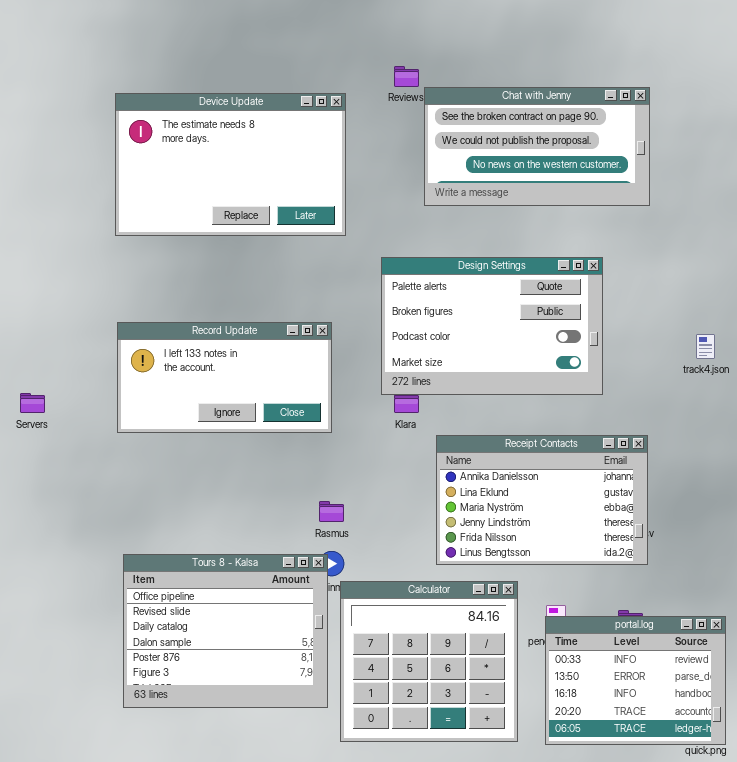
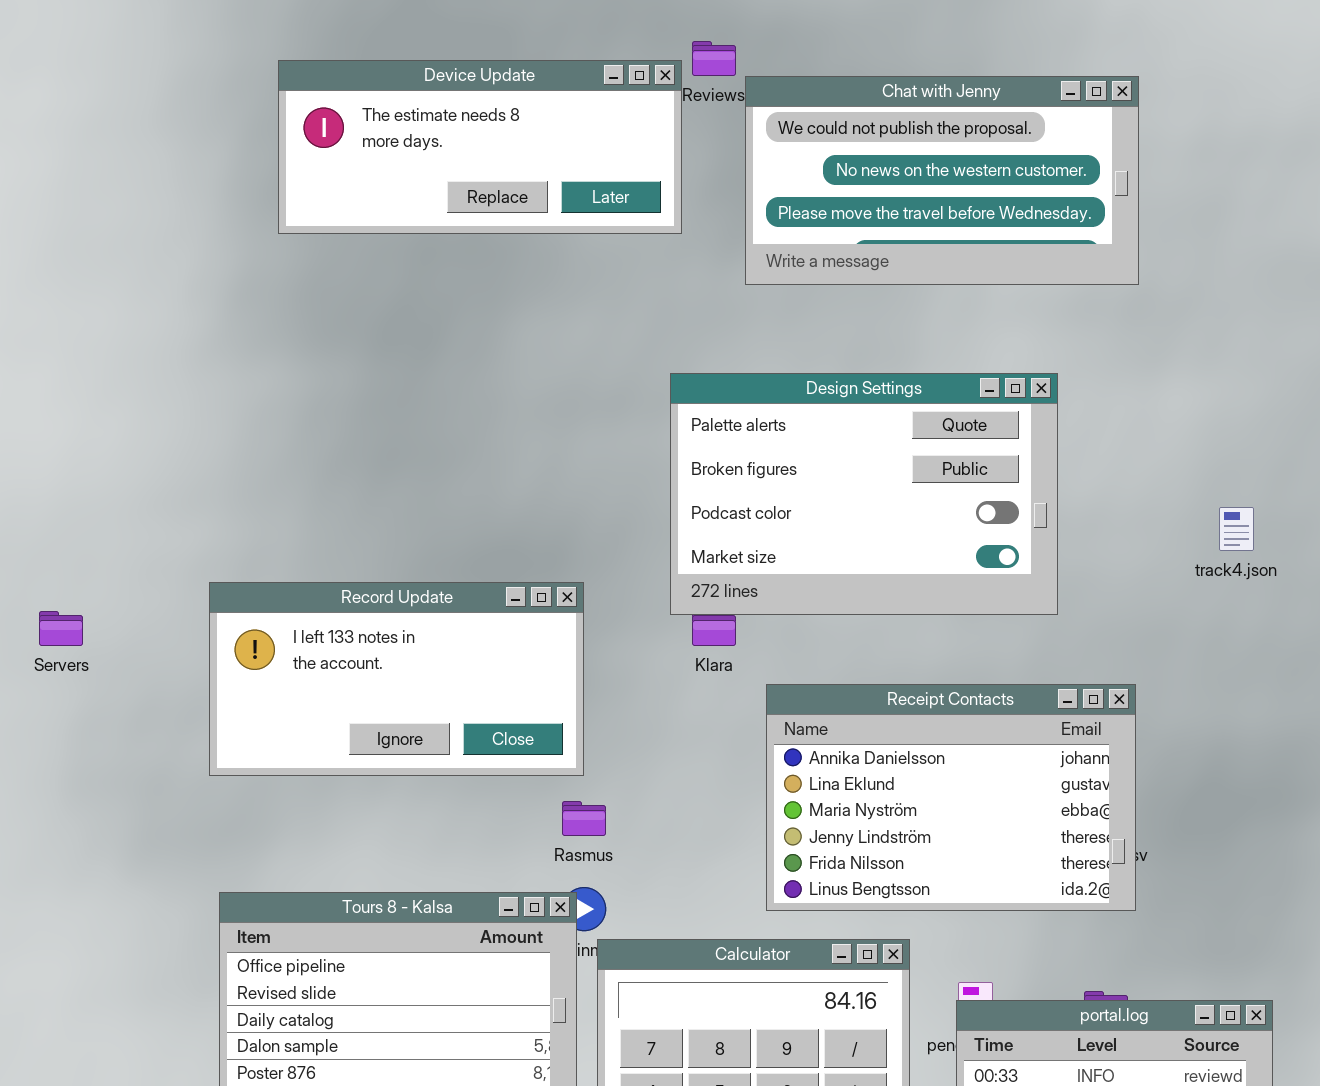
Chat with Jenny: [424,87,650,206] -> [745,76,1139,285], scrolled down 1 row
Device Update: [115,93,346,236] -> [278,60,682,234], moved, resized
Record Update: [117,322,332,433] -> [209,582,584,776], moved

